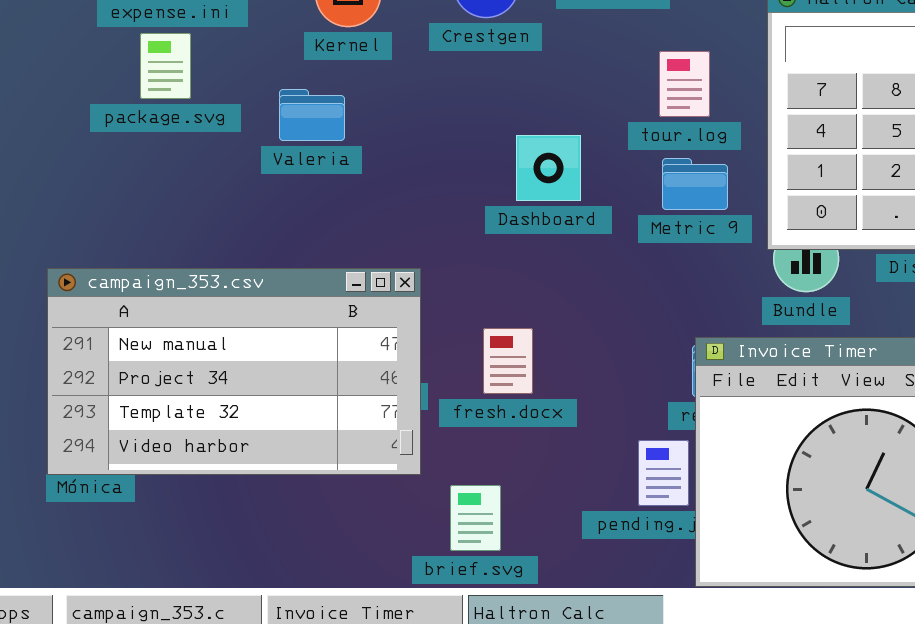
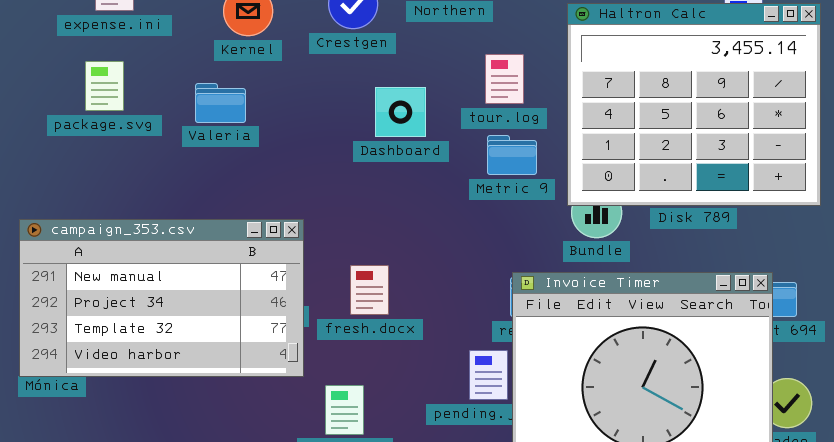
package.svg: [140,33,191,99] -> [85,61,124,111], moved
Dashboard: [516,135,581,201] -> [375,87,426,137], moved

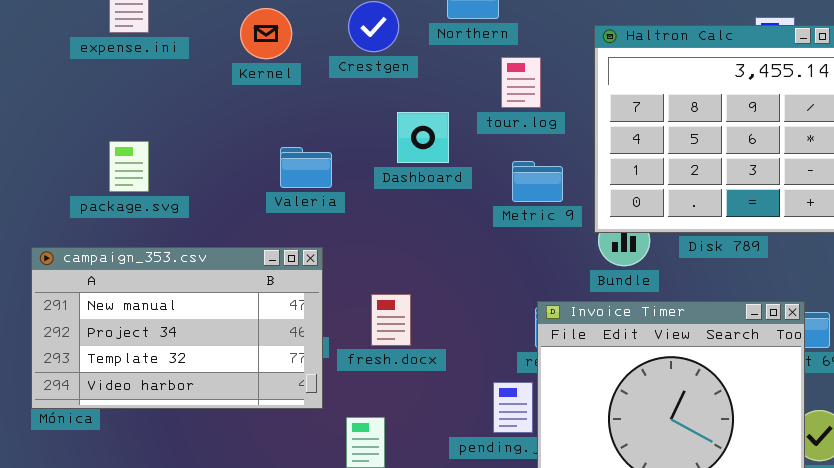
tour.log: [485,54,524,104] -> [501,57,541,108], moved
package.svg: [85,61,124,111] -> [109,141,149,192], moved
Valeria: [195,83,246,123] -> [280,147,332,188], moved

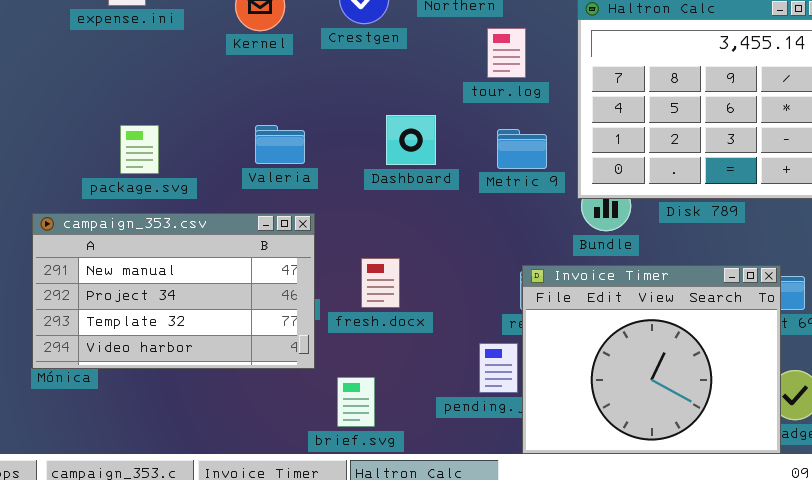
Dashboard: [397,112,449,163] -> [386,115,436,165], moved
package.svg: [109,141,149,192] -> [120,125,159,174], moved
Valeria: [280,147,332,188] -> [255,125,305,164], moved

